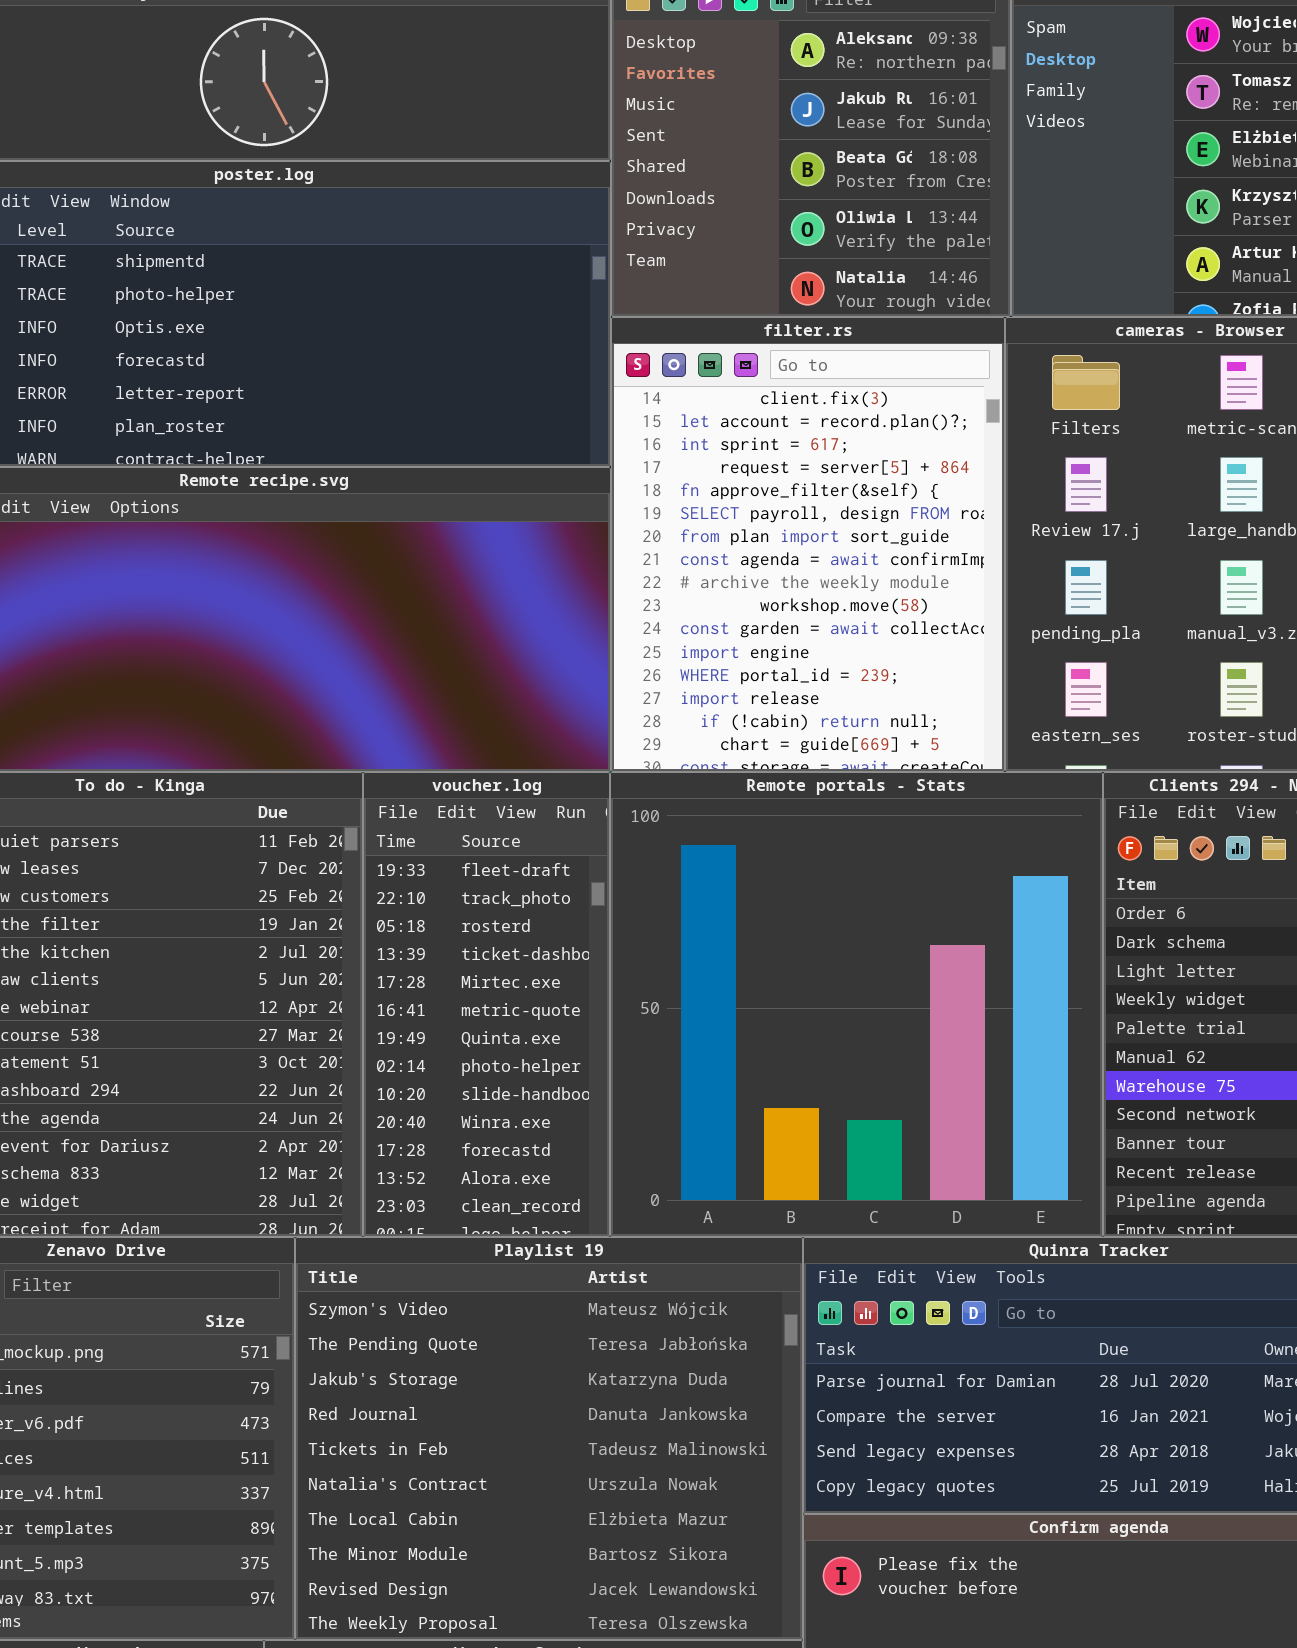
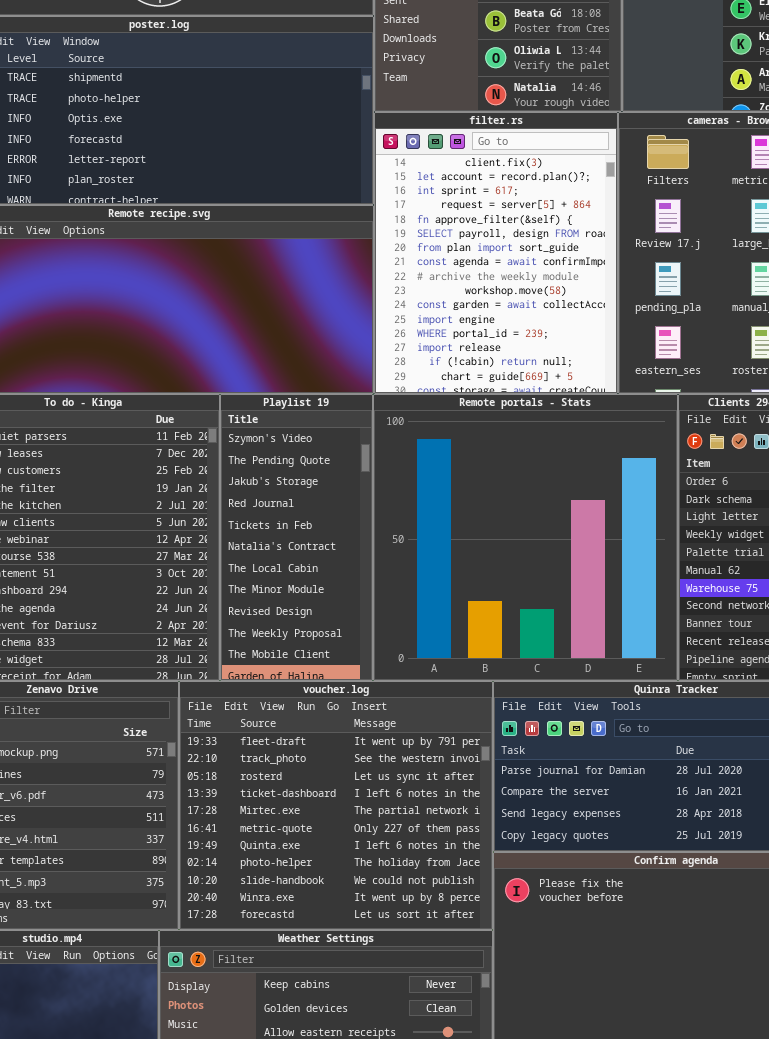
voucher.log: [363,772,610,1237] -> [179,681,493,930], moved, resized
Playlist 19: [295,1237,803,1640] -> [220,394,373,681], moved, resized

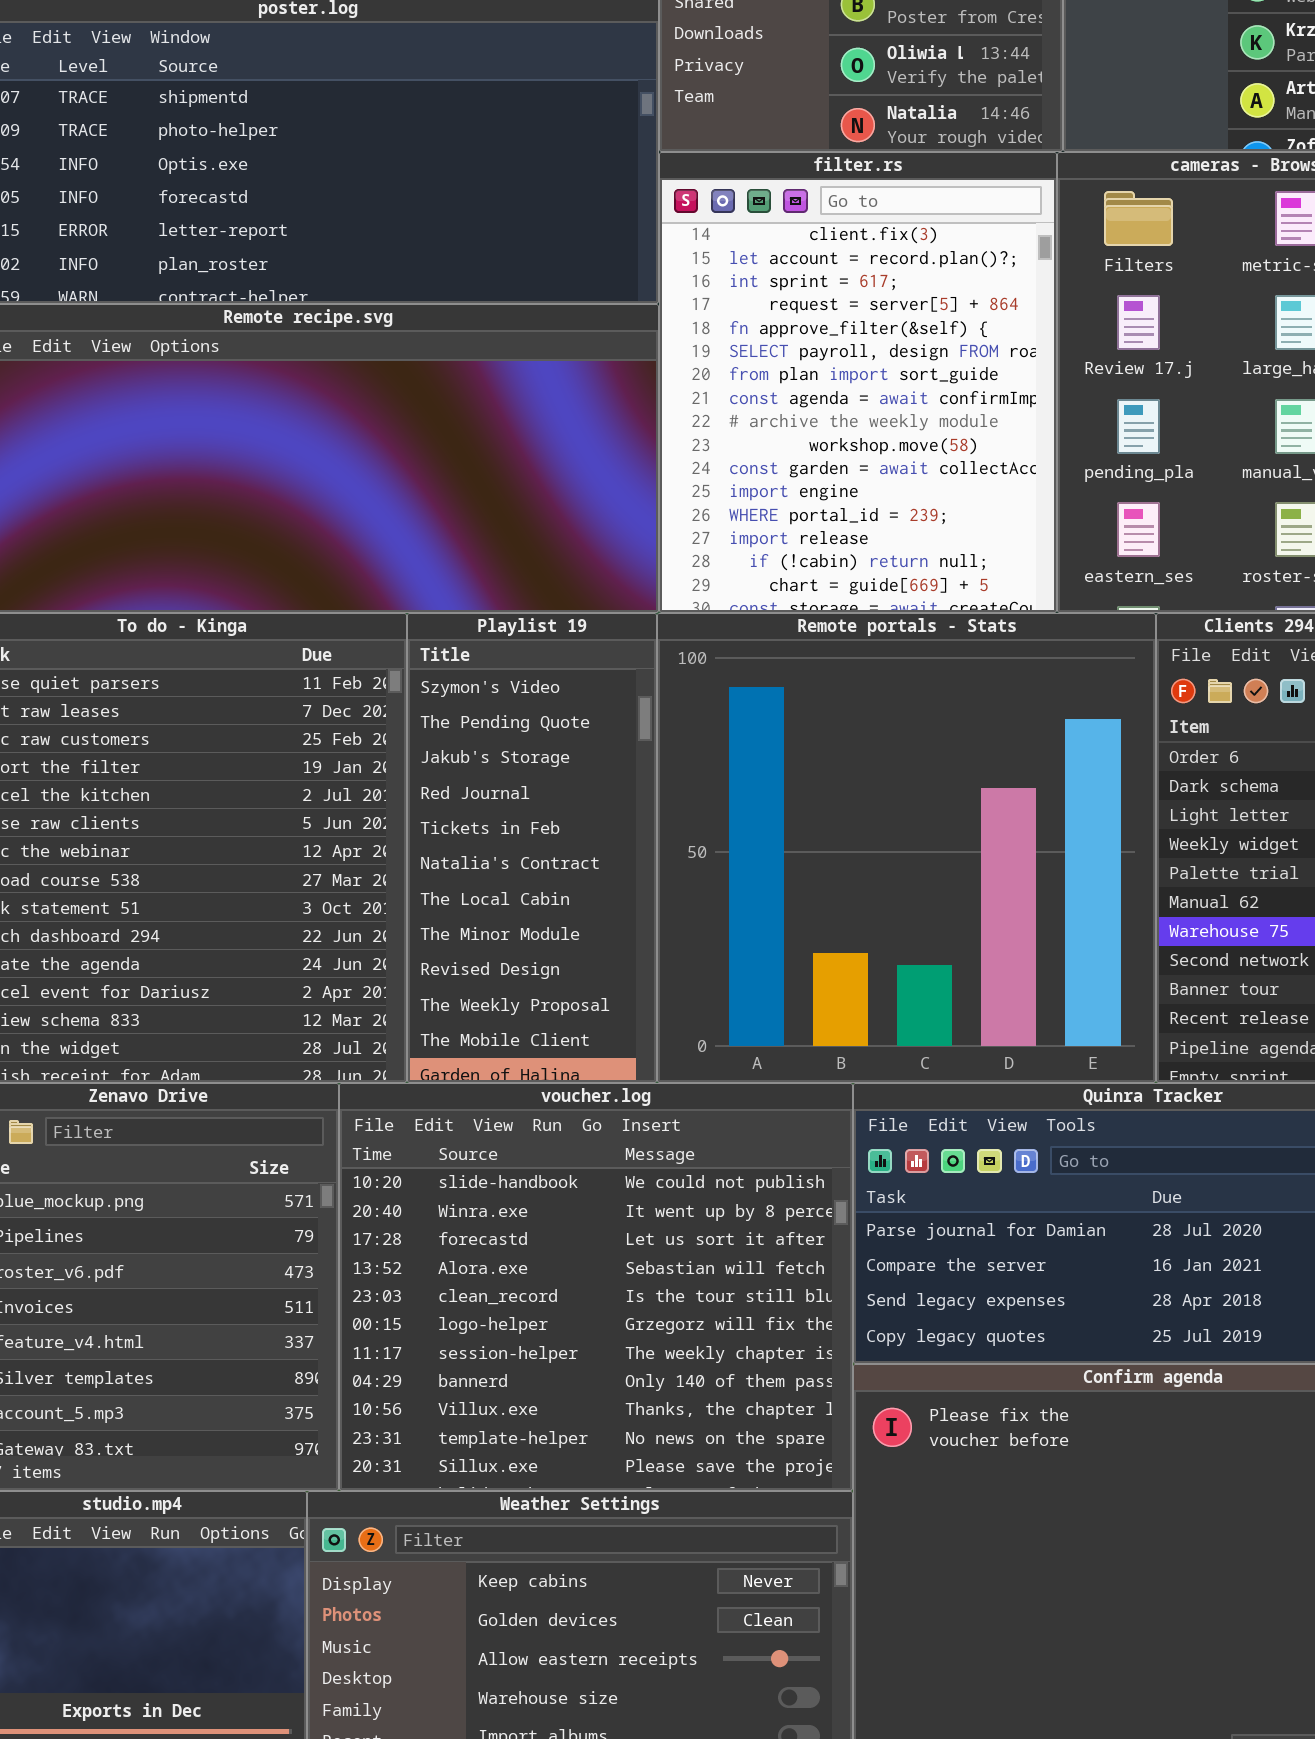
voucher.log: [179,681,493,930] -> [339,1083,853,1491], scrolled down 8 rows

